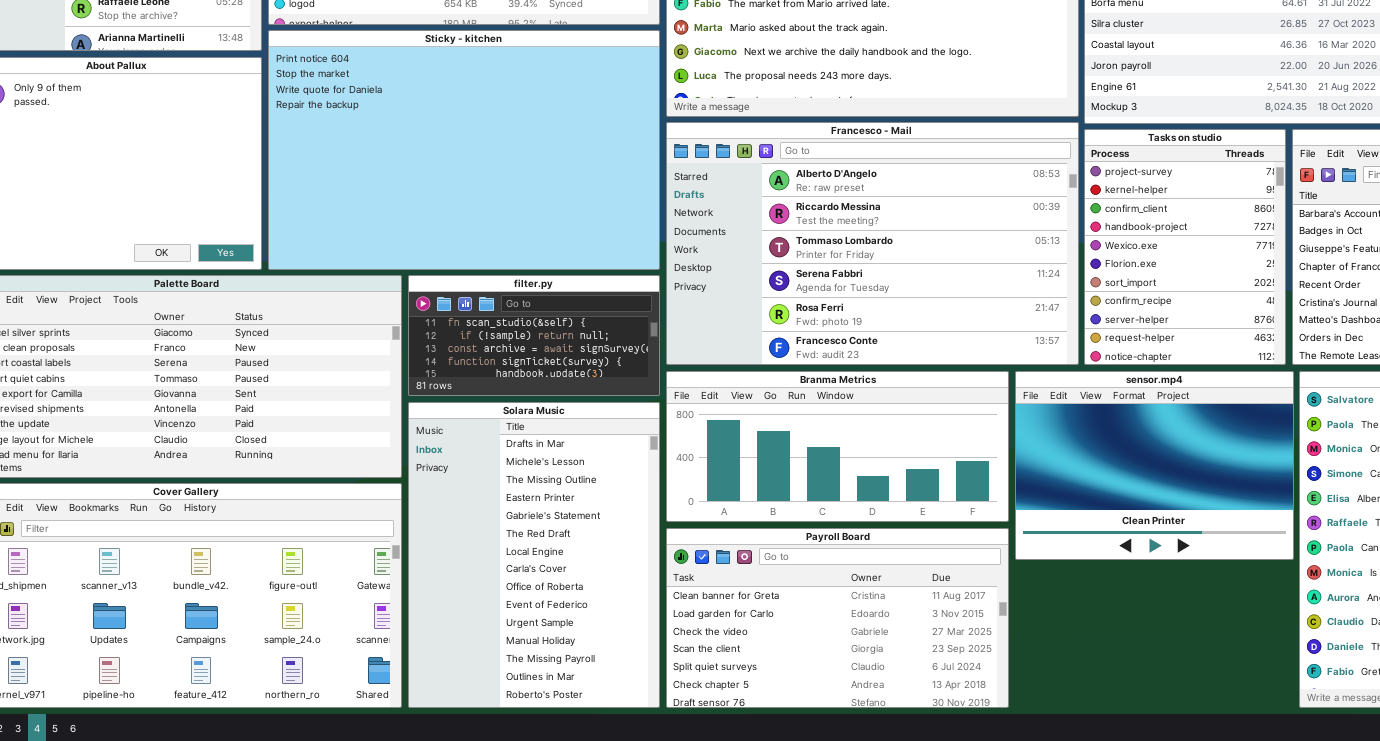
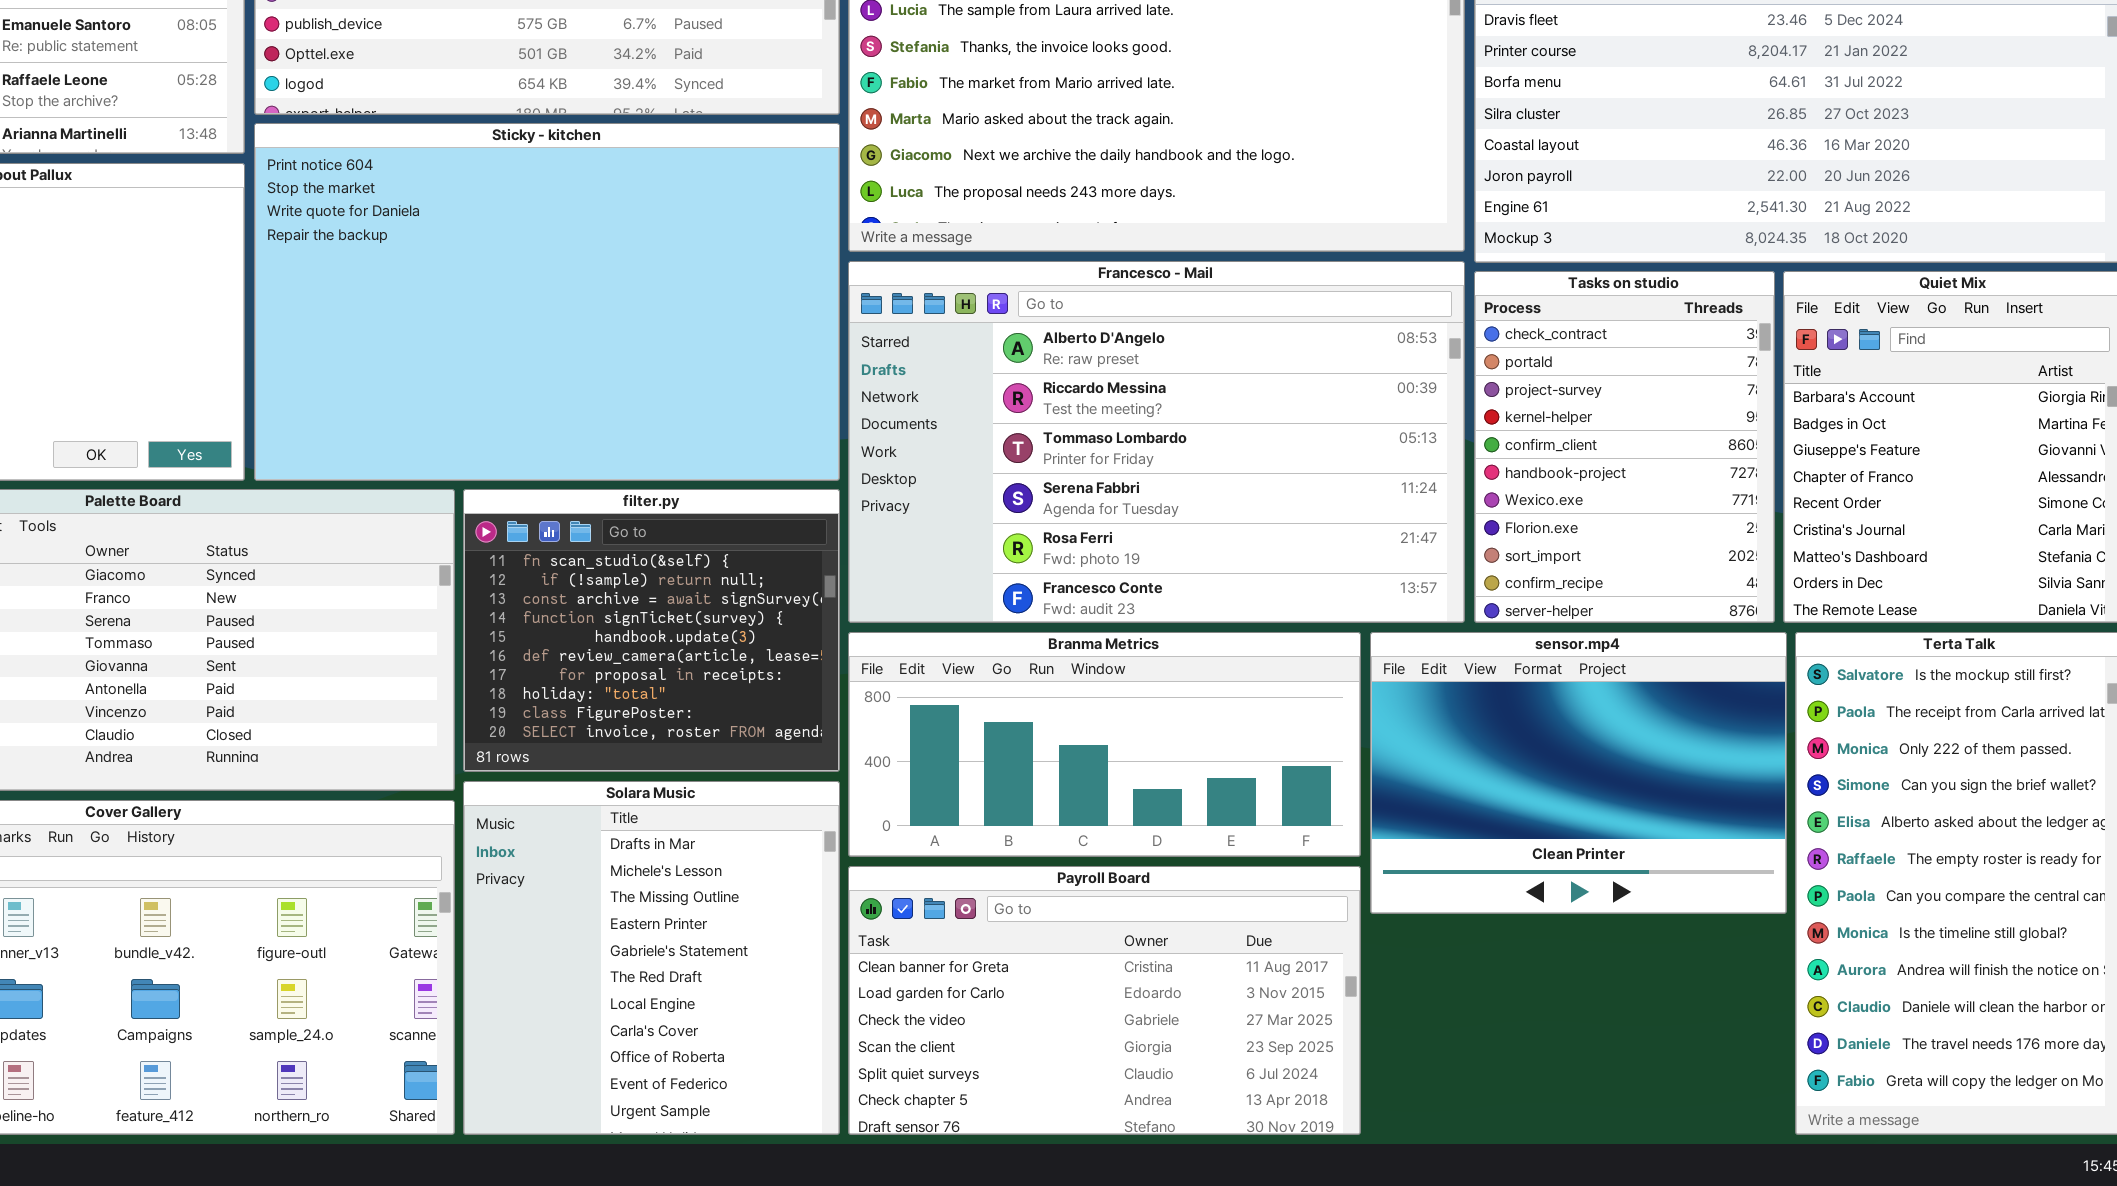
Tasks on studio: [1084,129,1286,365] -> [1474,271,1775,623], scrolled up 2 rows
filter.py: [408,275,660,396] -> [463,489,840,772], resized
Solara Music: [408,402,660,708] -> [463,781,840,1135], resized

